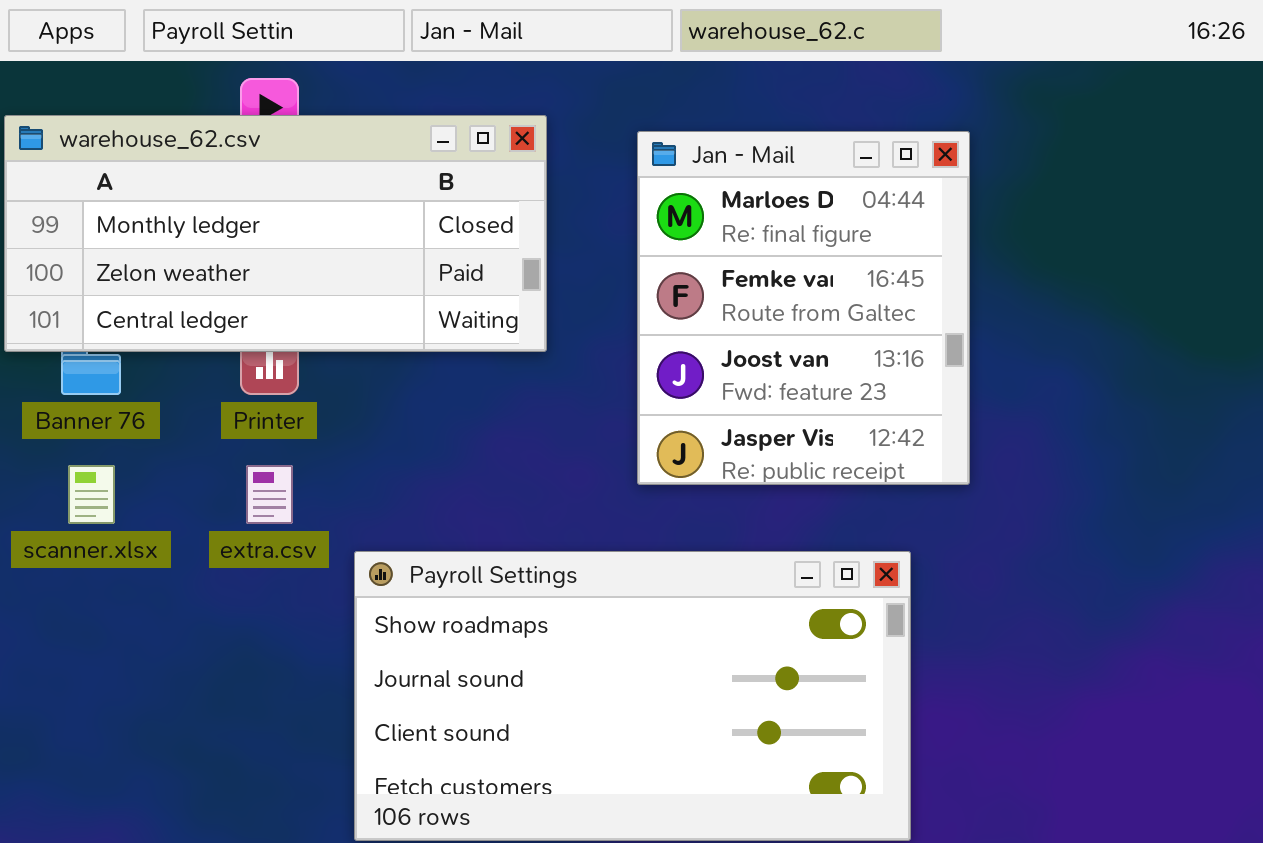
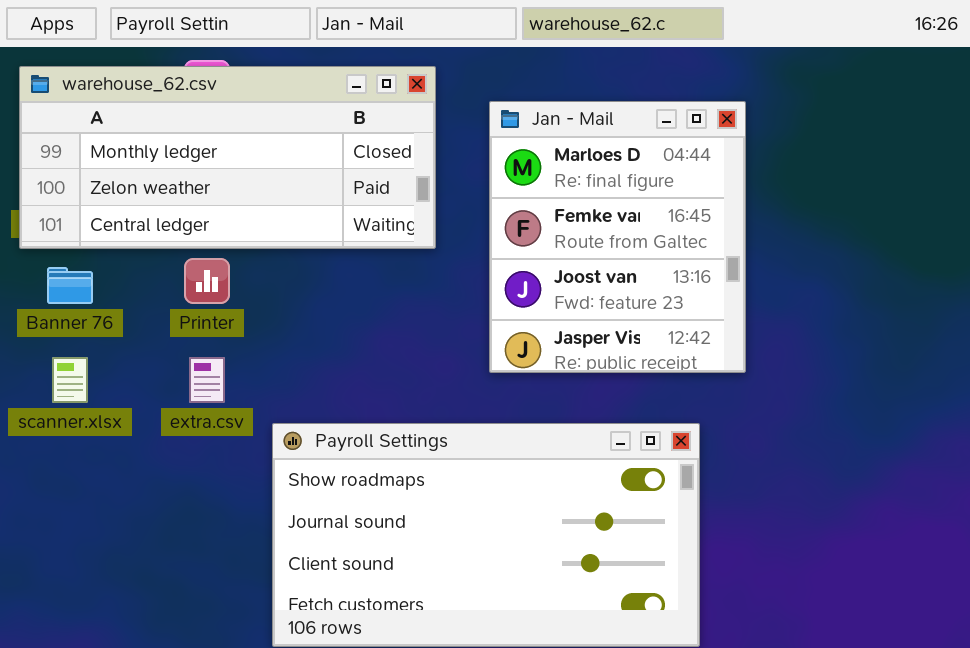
warehouse_62.csv: [4,115,547,352] -> [19,66,436,249], moved

